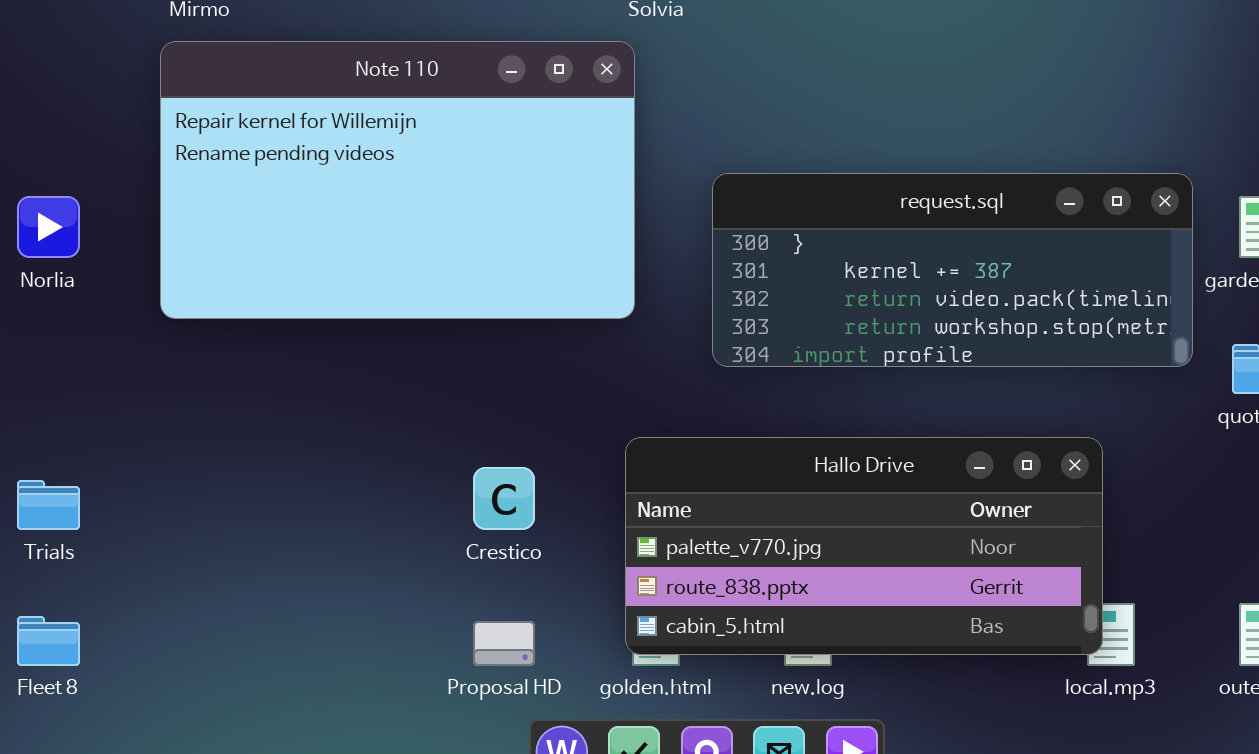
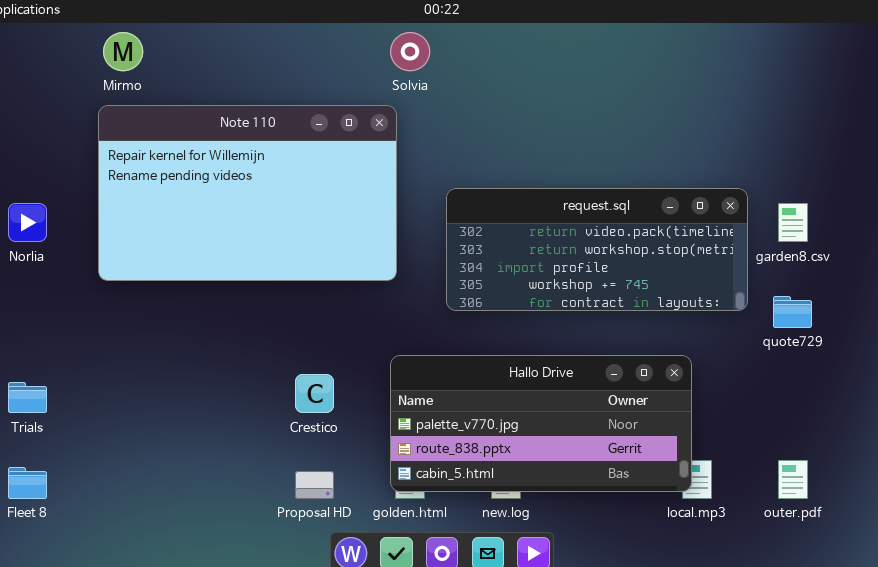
request.sql: [712,173,1193,367] -> [446,188,748,311], scrolled down 2 rows

